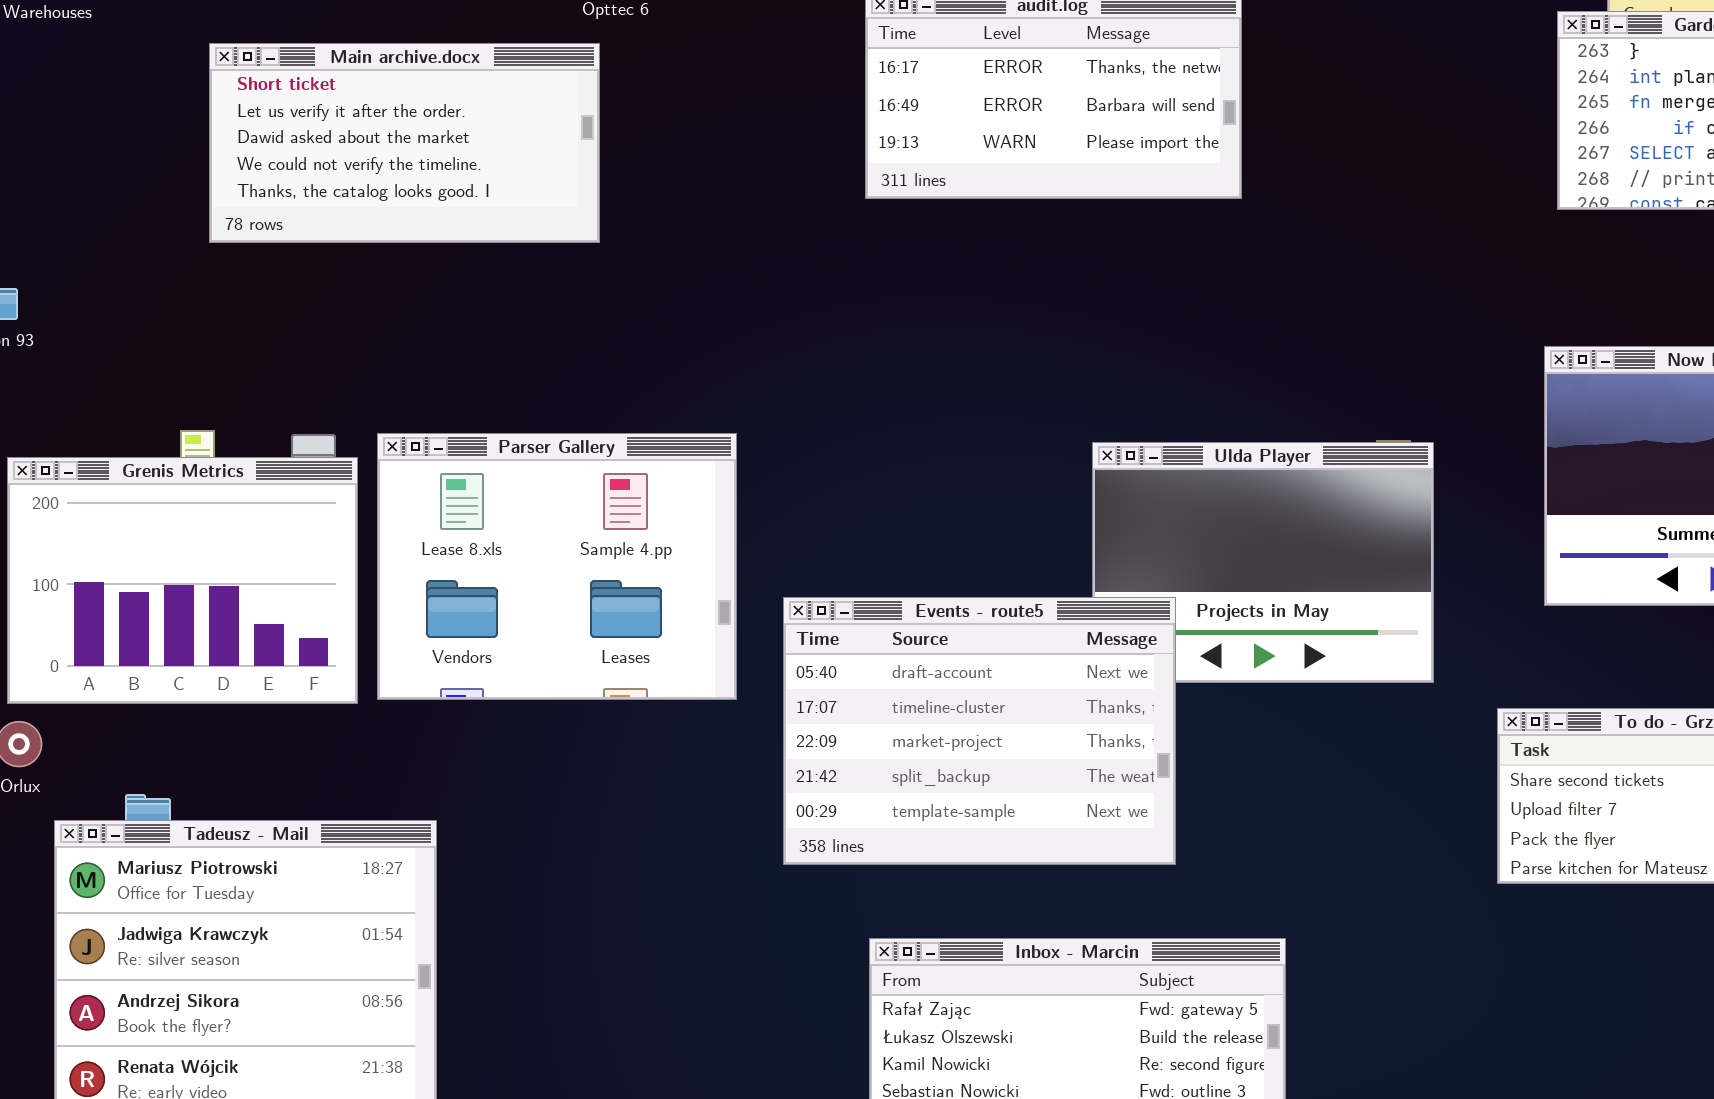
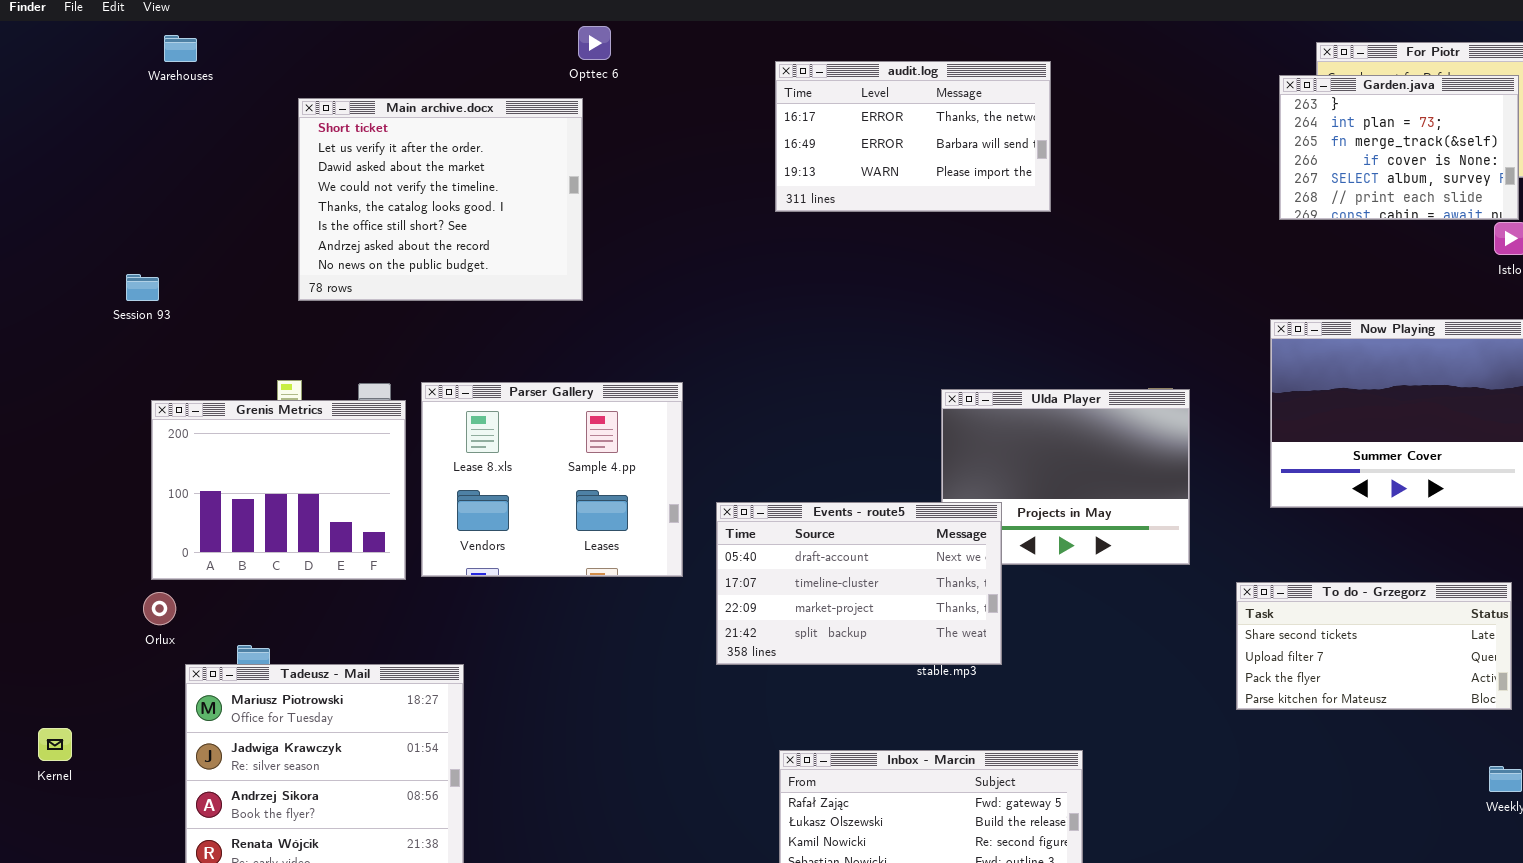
Main archive.docx: [209,43,600,243] -> [298,98,583,301], resized
Events - route5: [783,597,1176,865] -> [716,502,1002,665], resized

